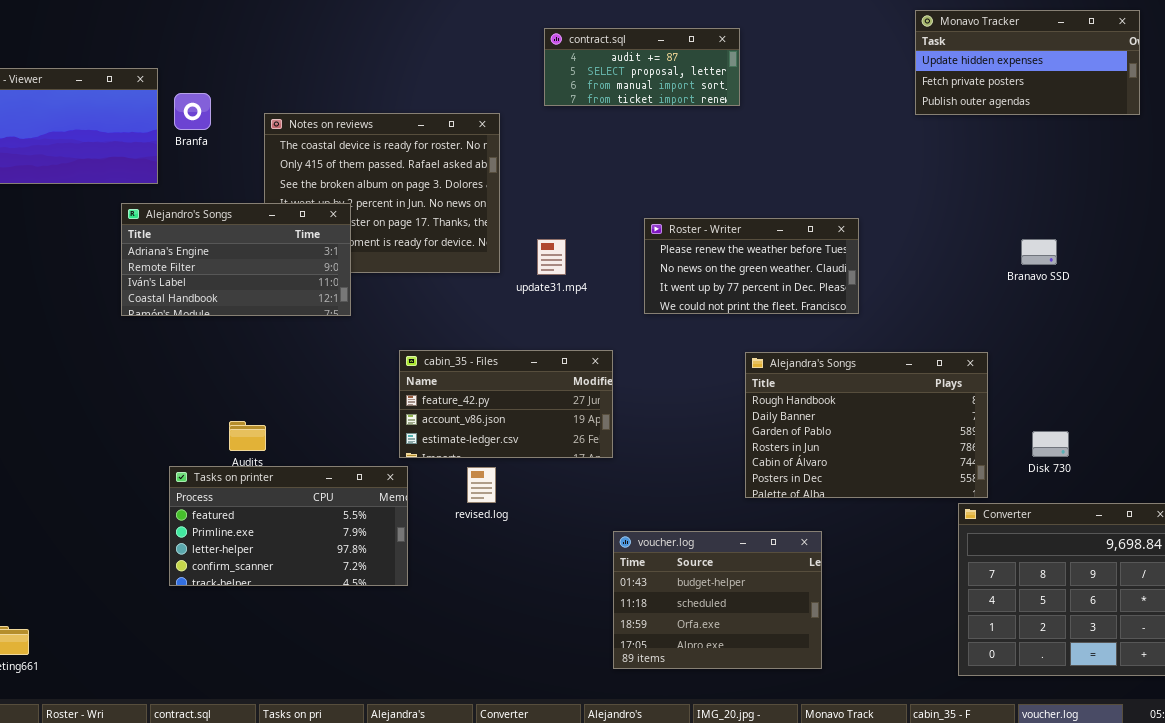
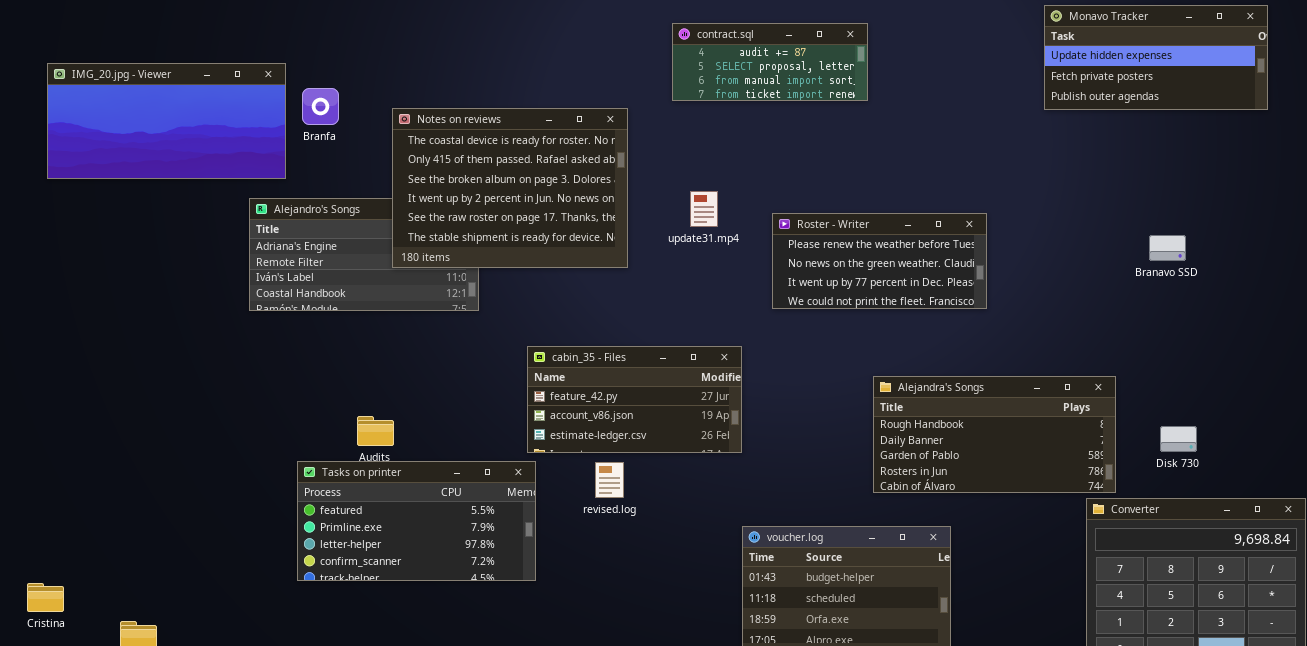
Notes on reviews: [264,113,500,273] -> [392,108,628,268], raised
update31.mp4: [537,239,566,275] -> [690,191,718,227], moved
Alejandra's Songs: [745,352,988,498] -> [873,376,1116,493], resized

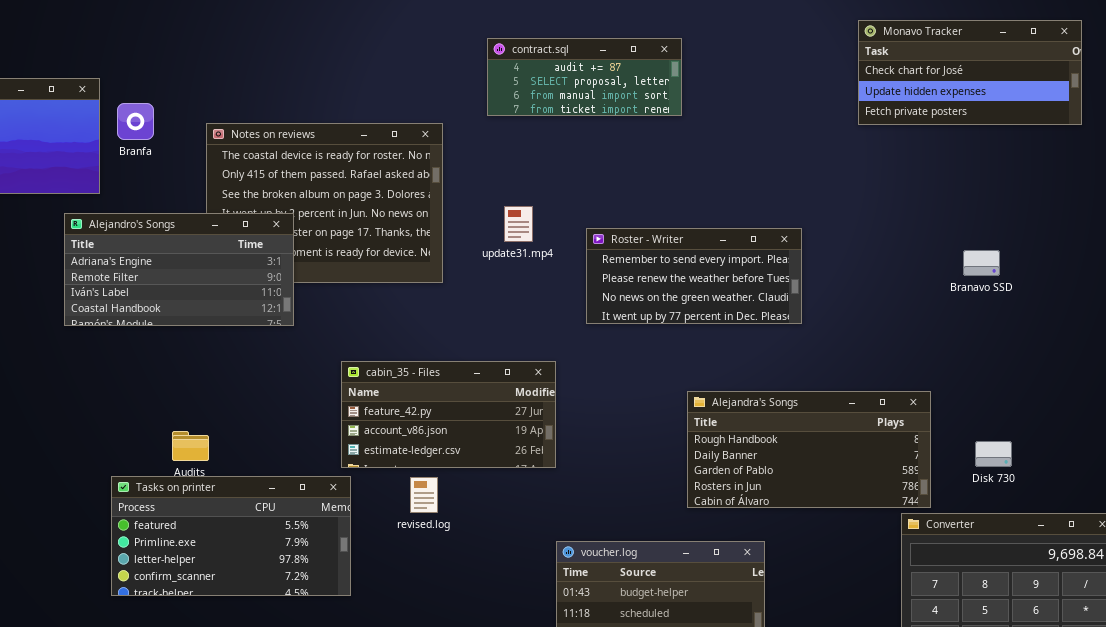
Monavo Tracker: [1044,5,1268,110] -> [858,20,1082,125], scrolled up 1 row
Alejandro's Songs: [249,198,479,311] -> [64,213,294,326], raised
Roster - Writer: [772,213,987,309] -> [586,228,802,324], scrolled up 1 row

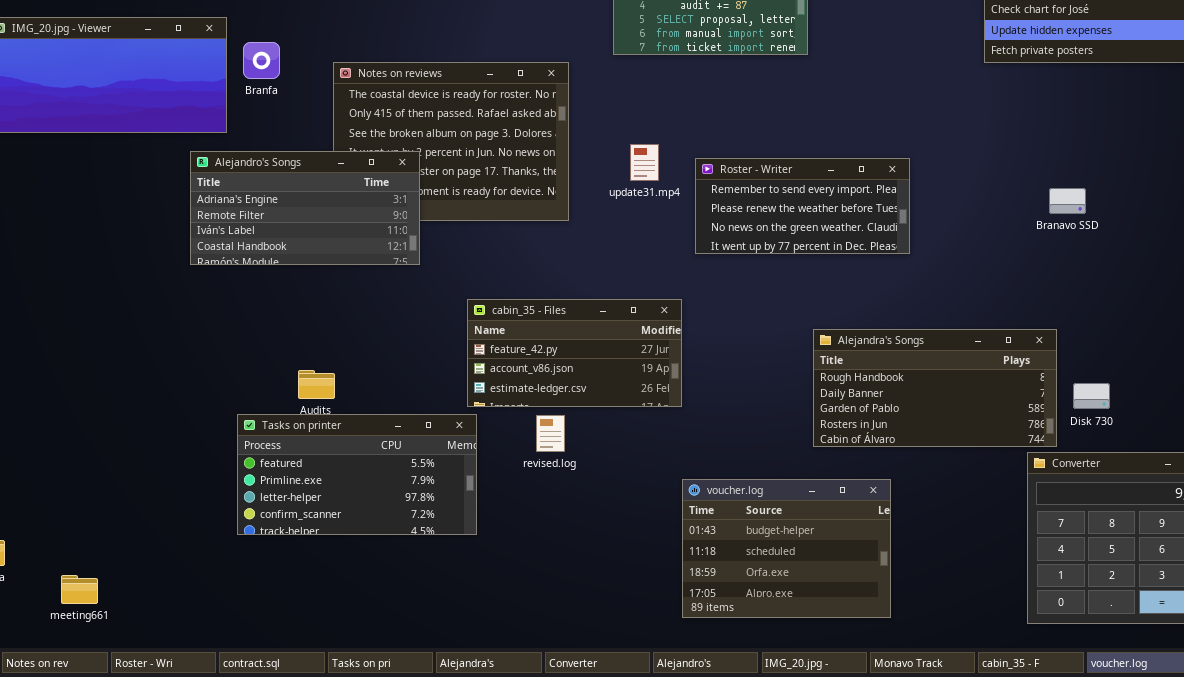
Roster - Writer: [586,228,802,324] -> [695,158,910,254], moved
Branavo SSD: [963,250,1000,276] -> [1049,188,1086,214], moved
Disk 730: [975,441,1012,467] -> [1073,383,1110,409], moved

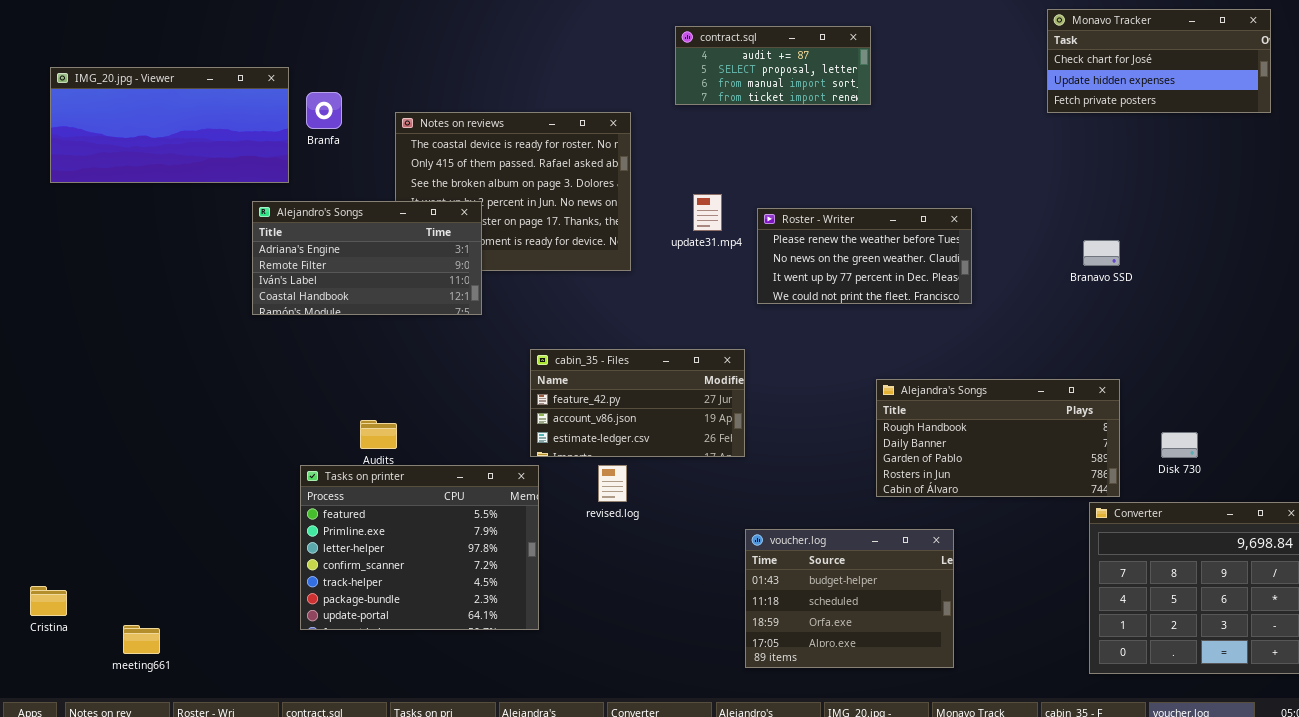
Roster - Writer: [695,158,910,254] -> [757,208,972,304], scrolled down 1 row
Branavo SSD: [1049,188,1086,214] -> [1083,240,1120,266], moved
Disk 730: [1073,383,1110,409] -> [1161,432,1198,458], moved
Tasks on printer: [237,414,477,535] -> [300,465,539,630], resized

